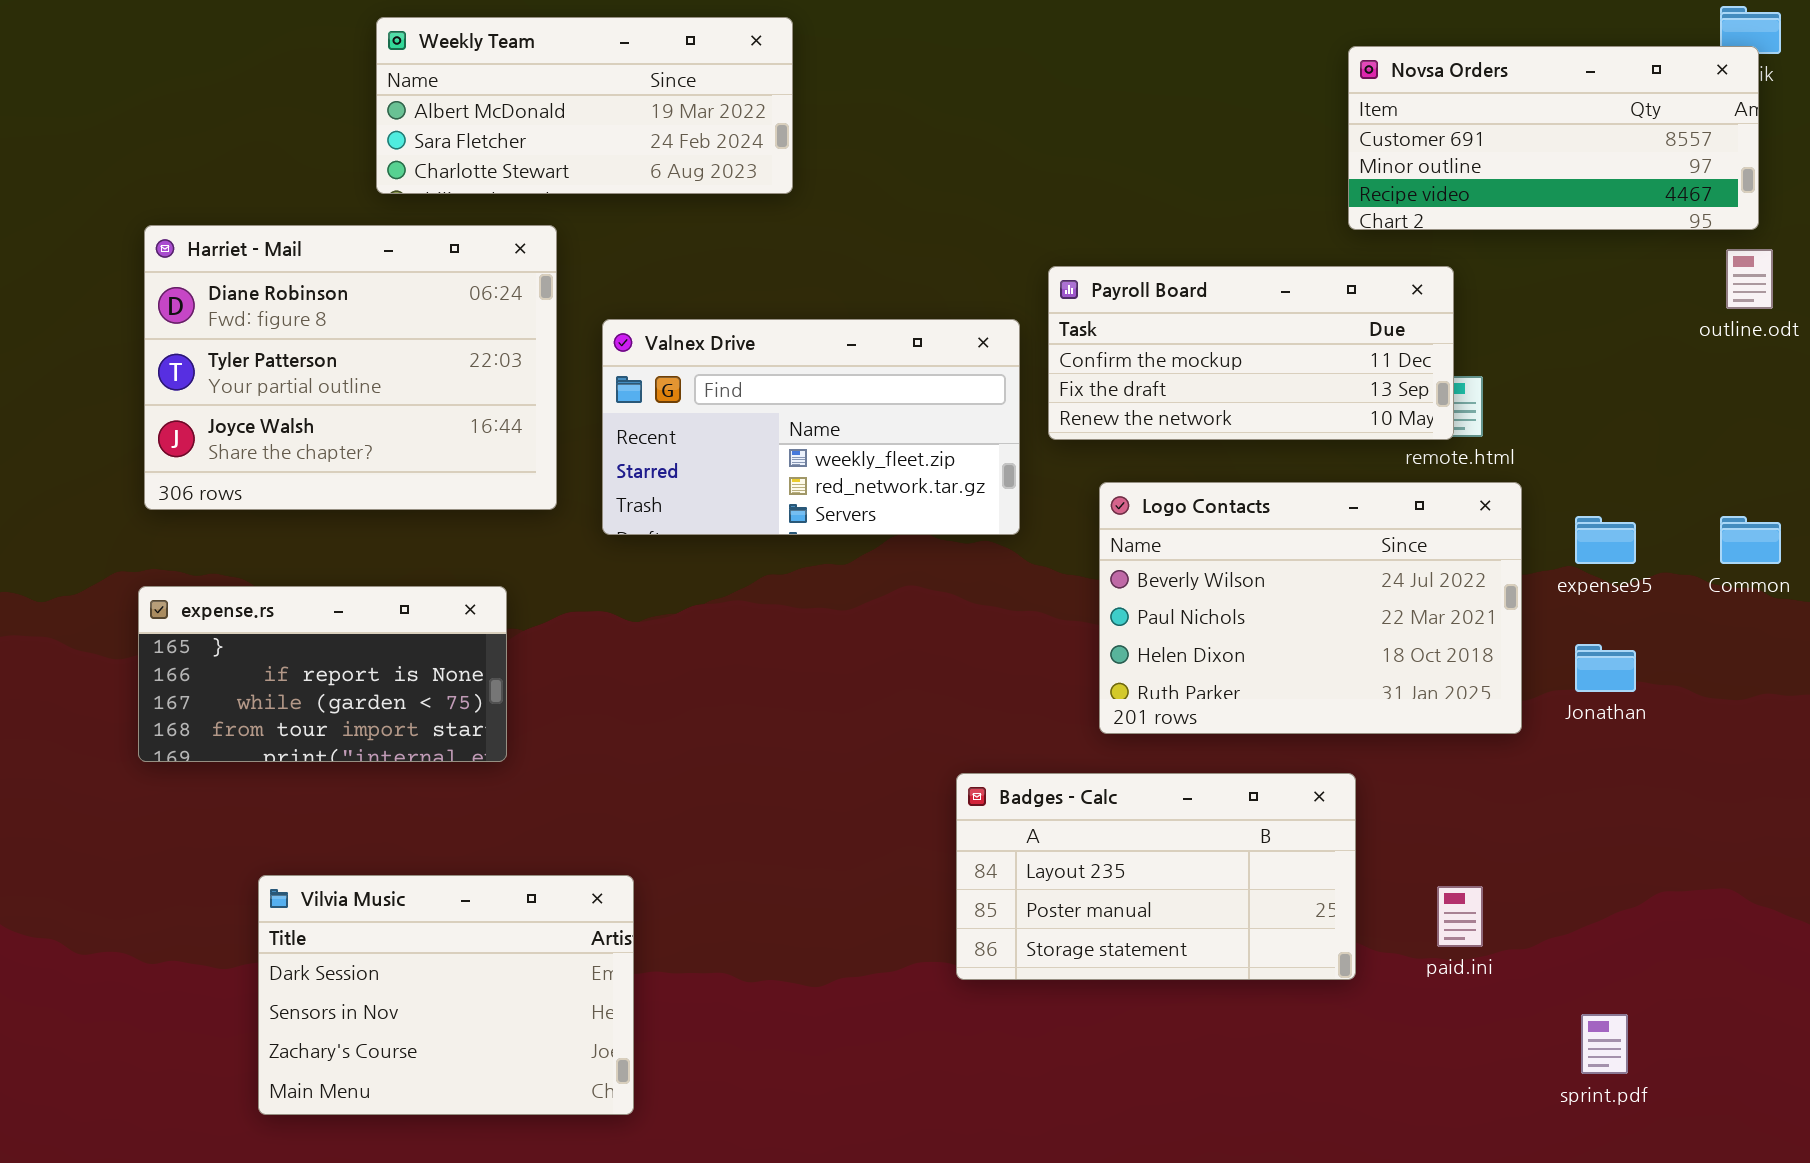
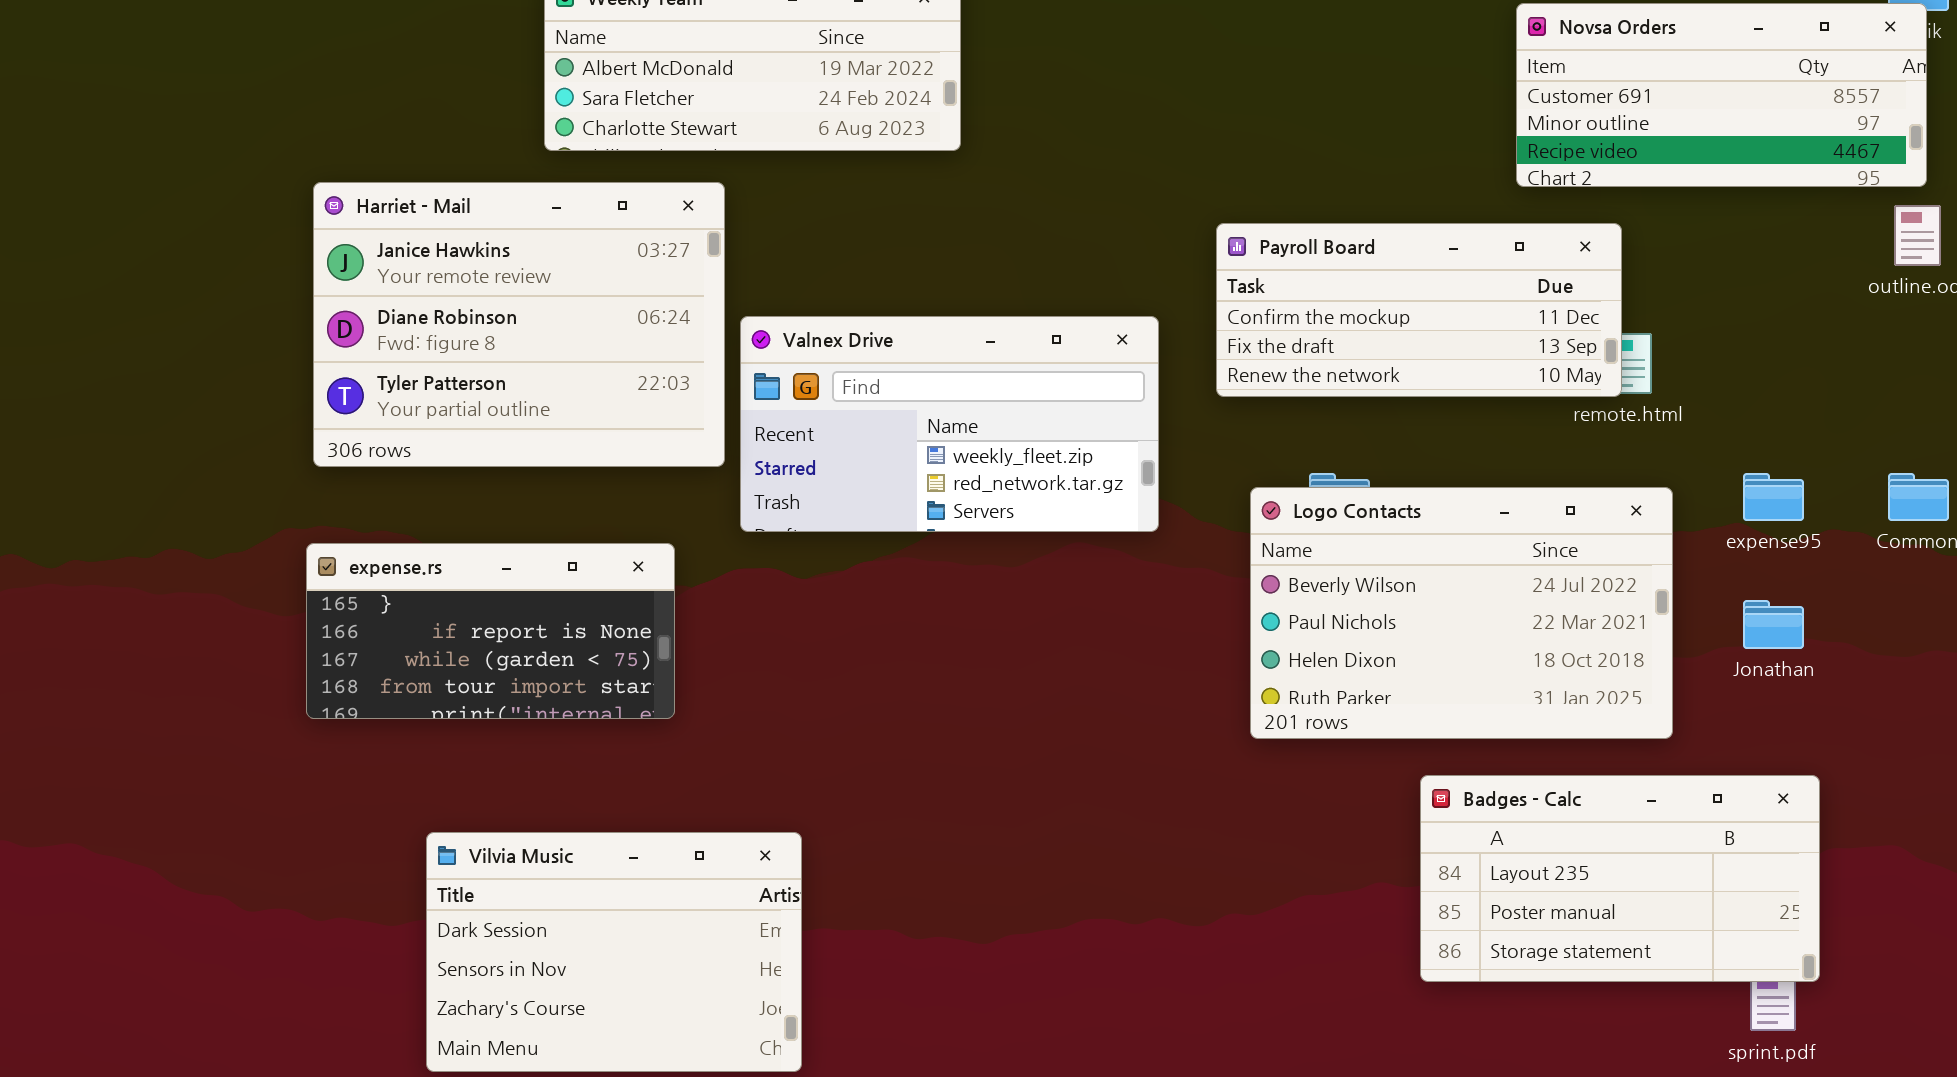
Harriet - Mail: [144,225,557,510] -> [313,182,725,467], scrolled up 1 row
Valnex Drive: [602,319,1020,535] -> [740,316,1159,532], moved
Logo Contacts: [1099,482,1522,734] -> [1250,487,1673,739], moved
Badges - Calc: [956,773,1356,980] -> [1420,775,1820,982], moved

